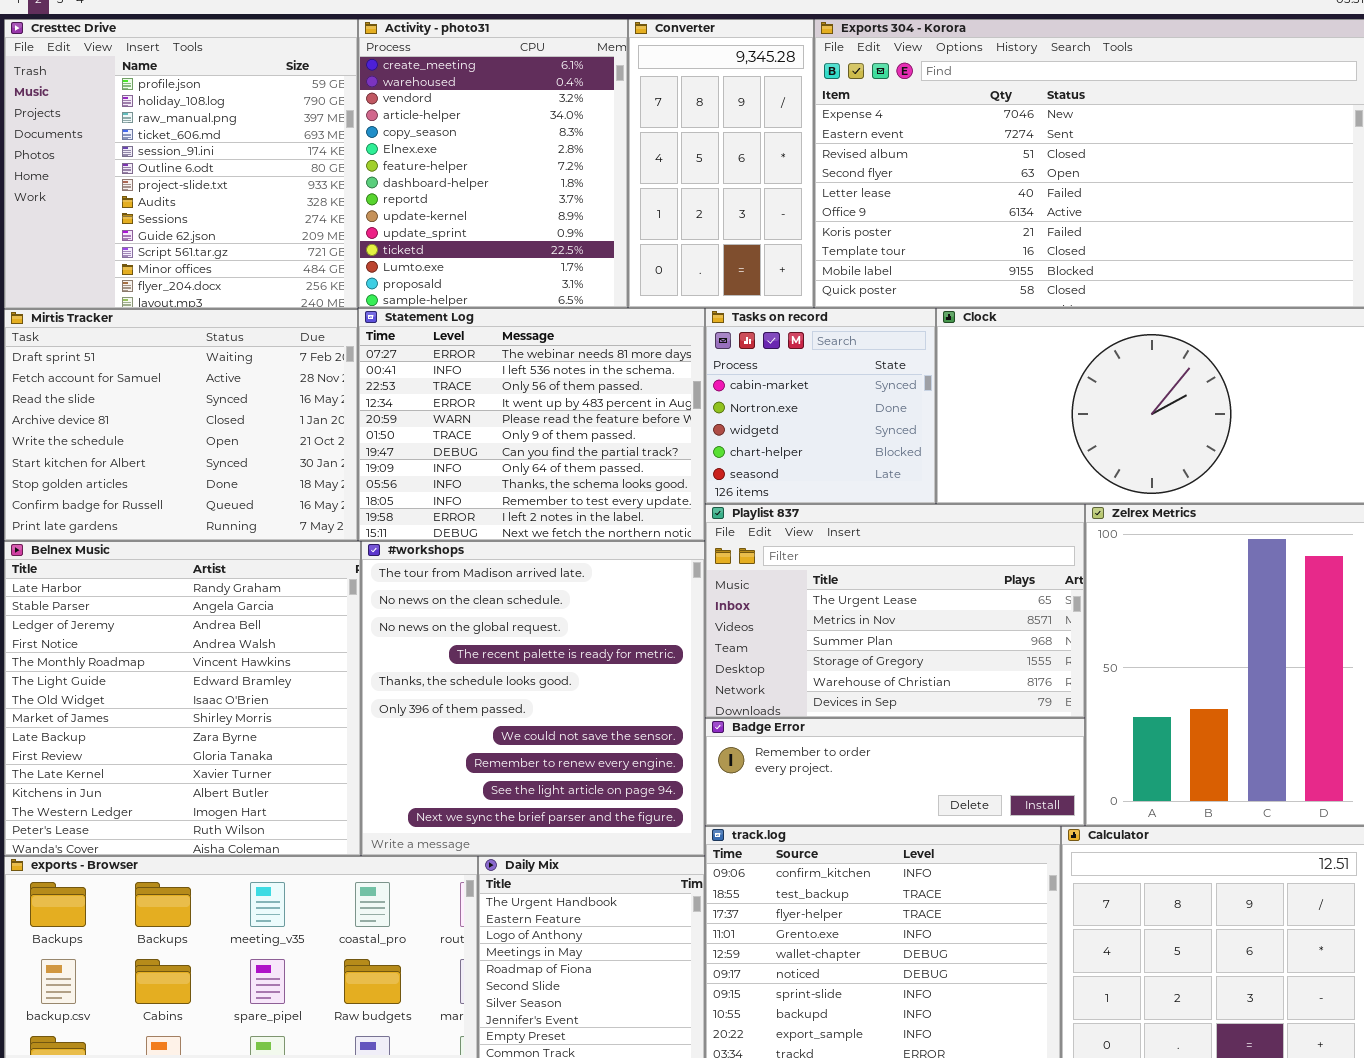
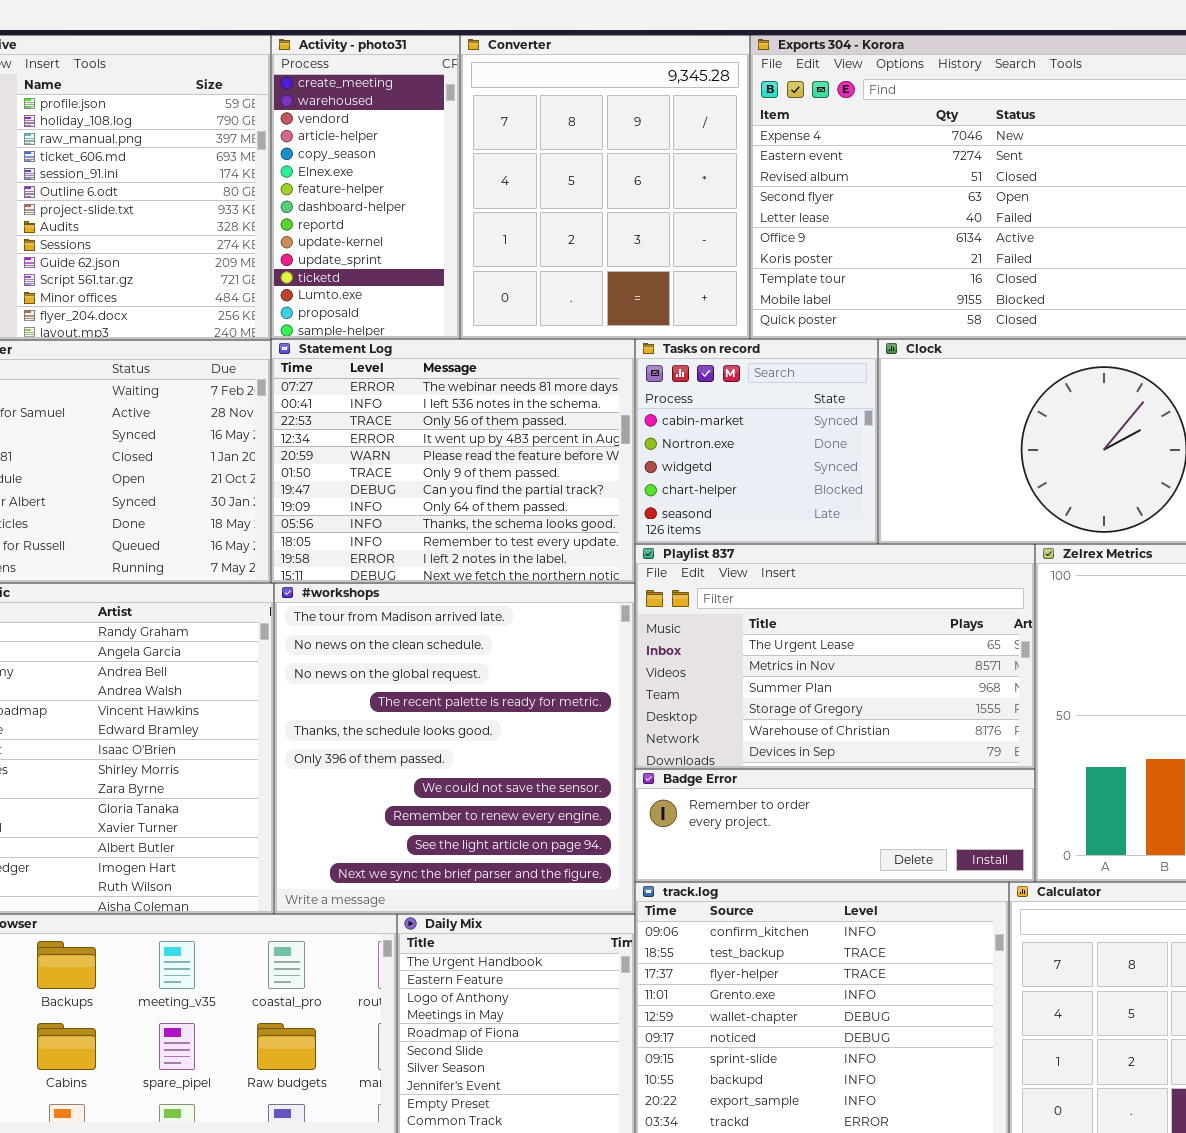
Activity - photo31: [358,19,628,308] -> [271,35,460,339], resized
Converter: [628,19,814,308] -> [460,35,750,339], resized

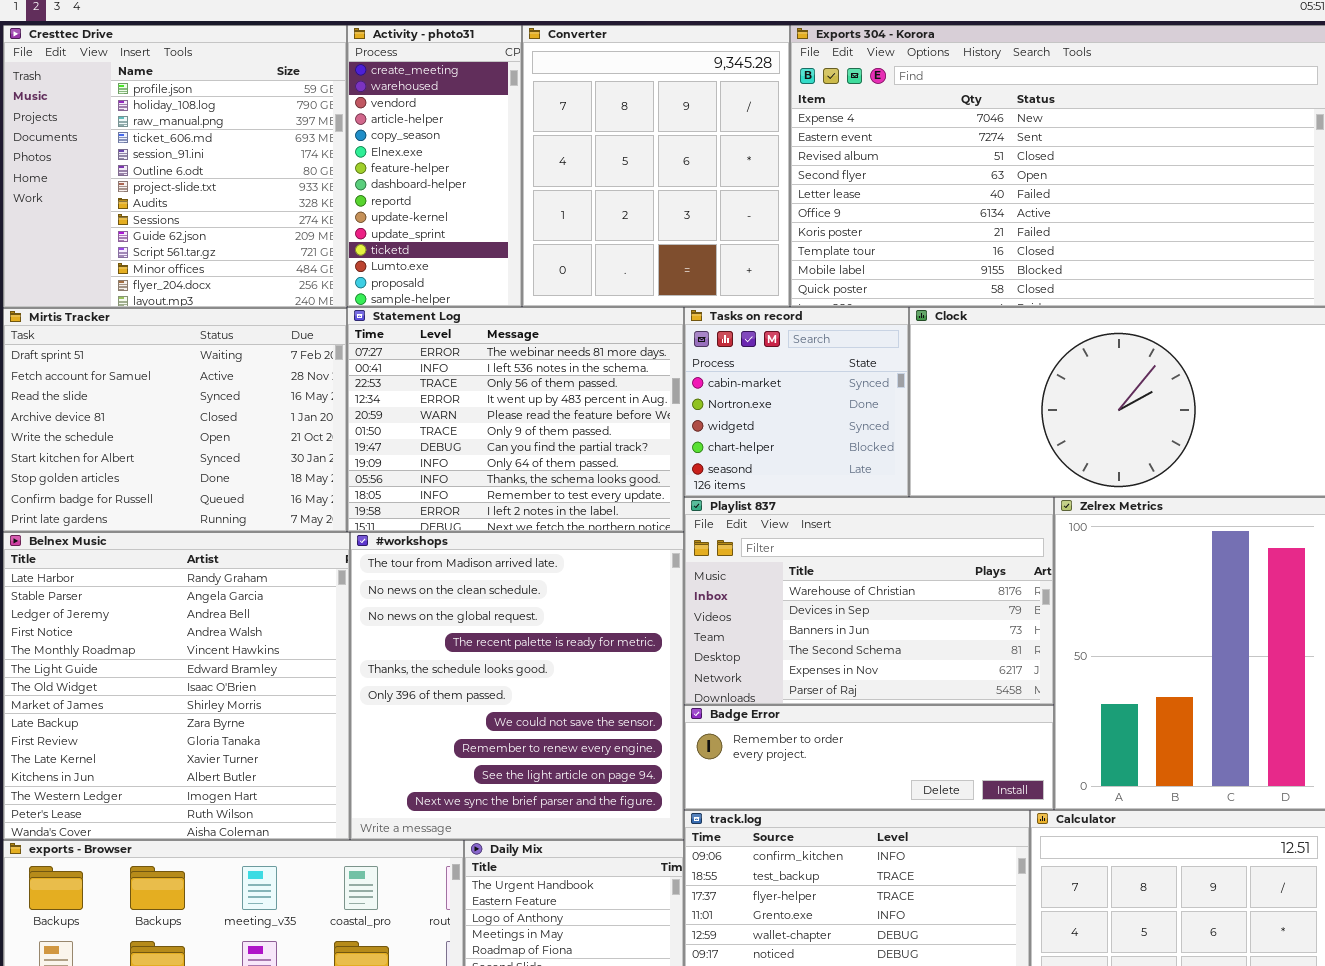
Playlist 837: [635,544,1035,769] -> [684,497,1054,705], scrolled down 4 rows

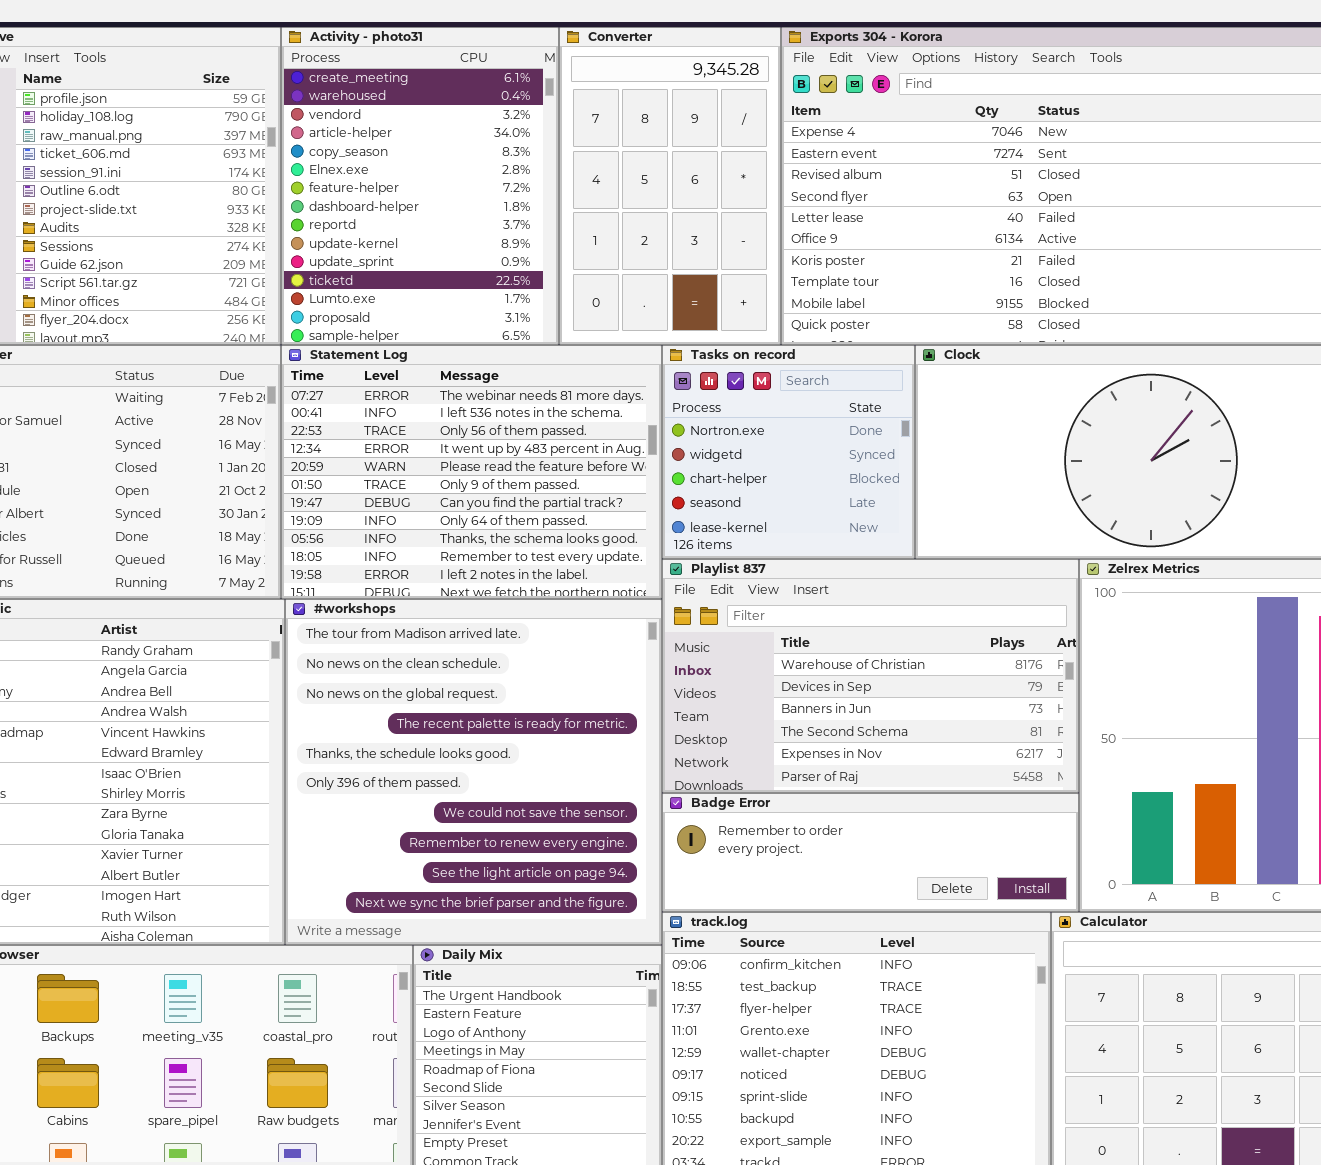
Activity - photo31: [347,25,522,307] -> [281,27,559,345], resized
Converter: [522,25,790,307] -> [559,27,781,345], resized
Tasks on record: [684,307,909,497] -> [662,345,915,559], scrolled down 1 row

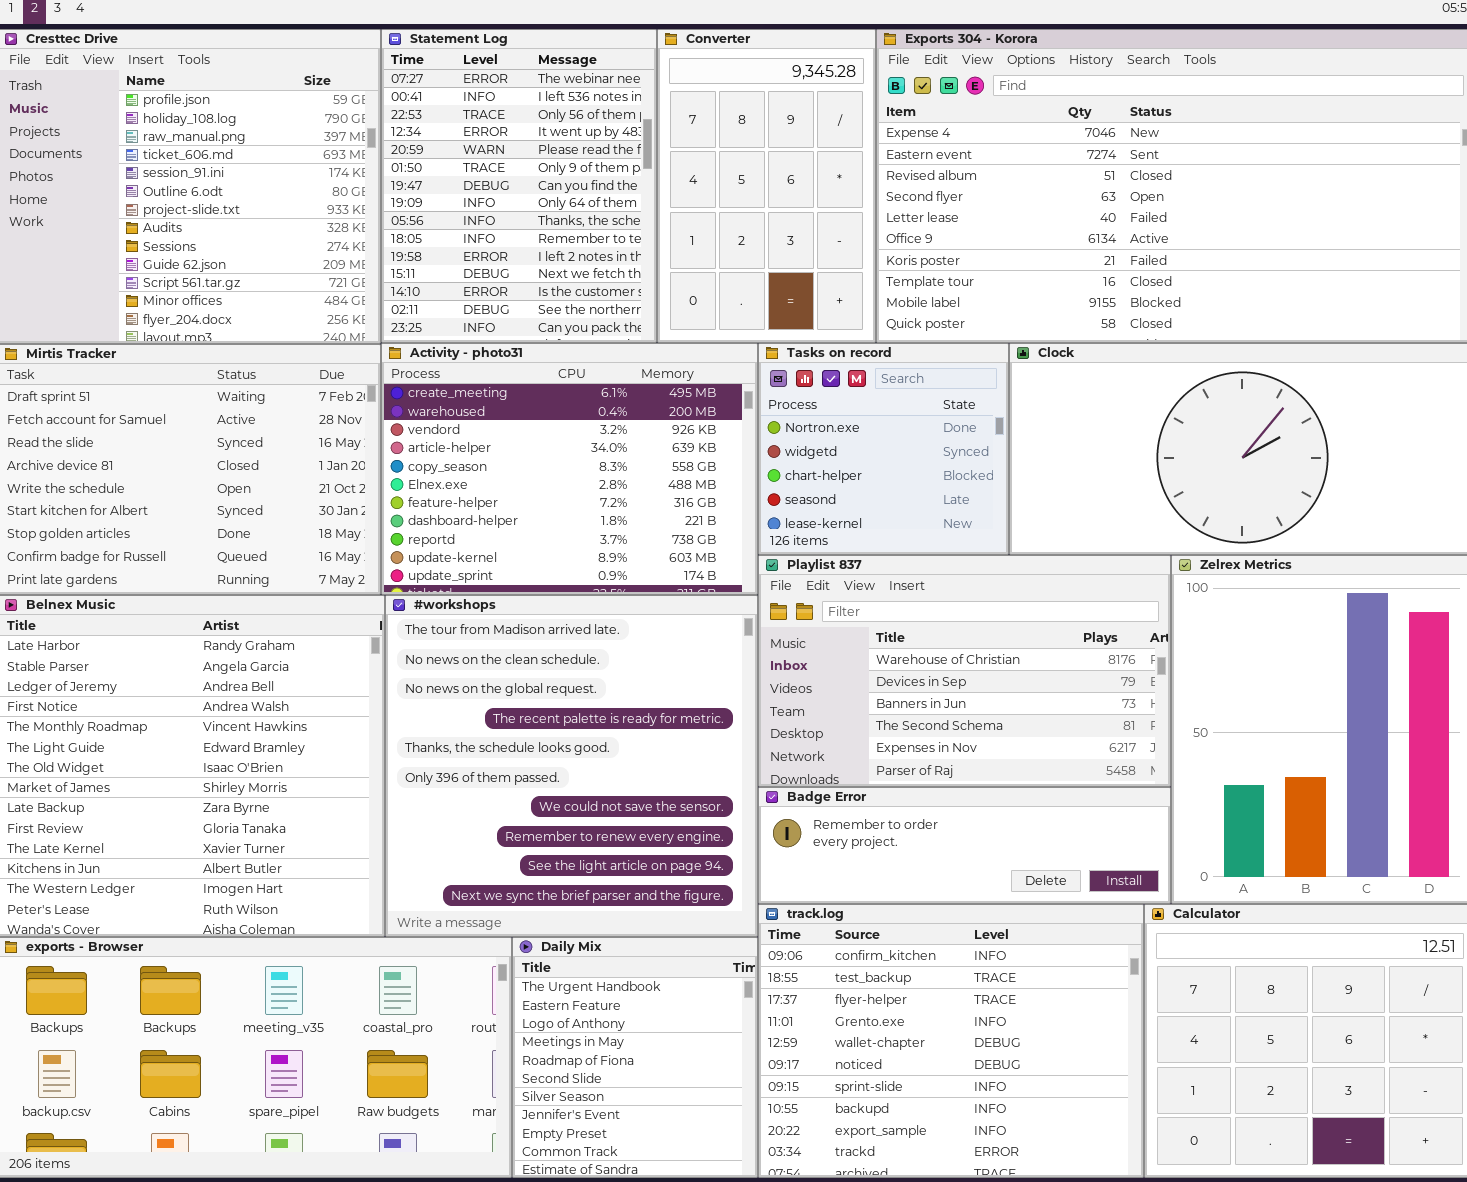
Activity - photo31: [281,27,559,345] -> [381,343,758,595], moved, resized
Statement Log: [281,345,662,599] -> [381,29,657,343], moved, resized

